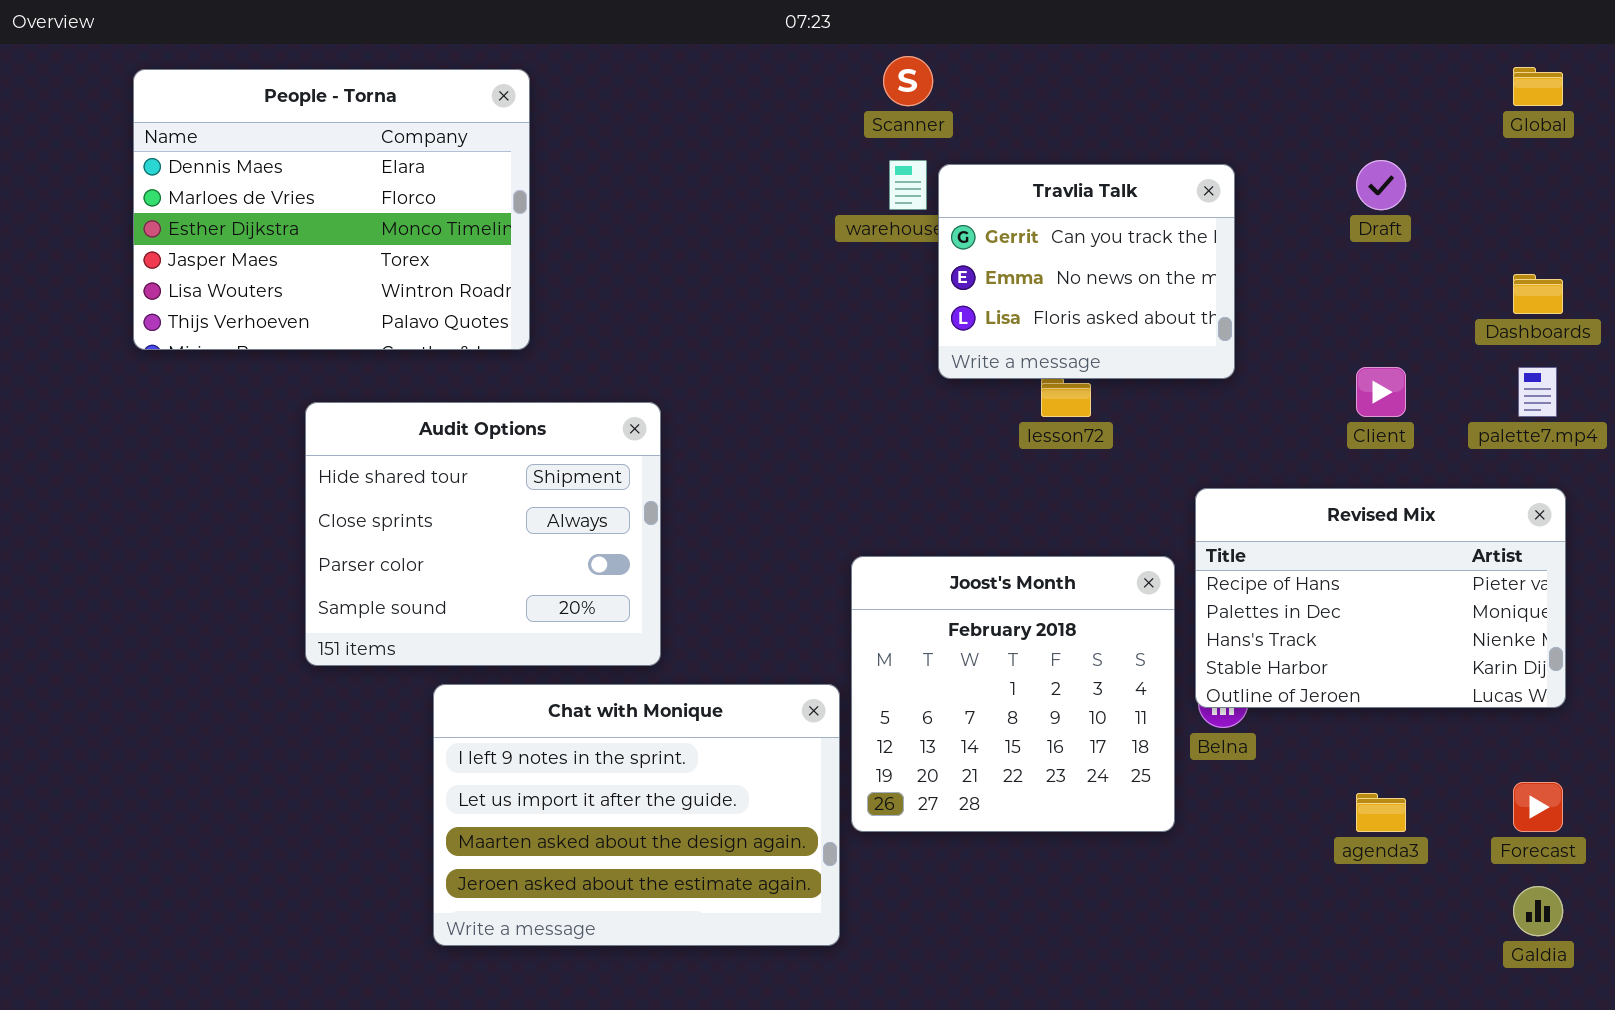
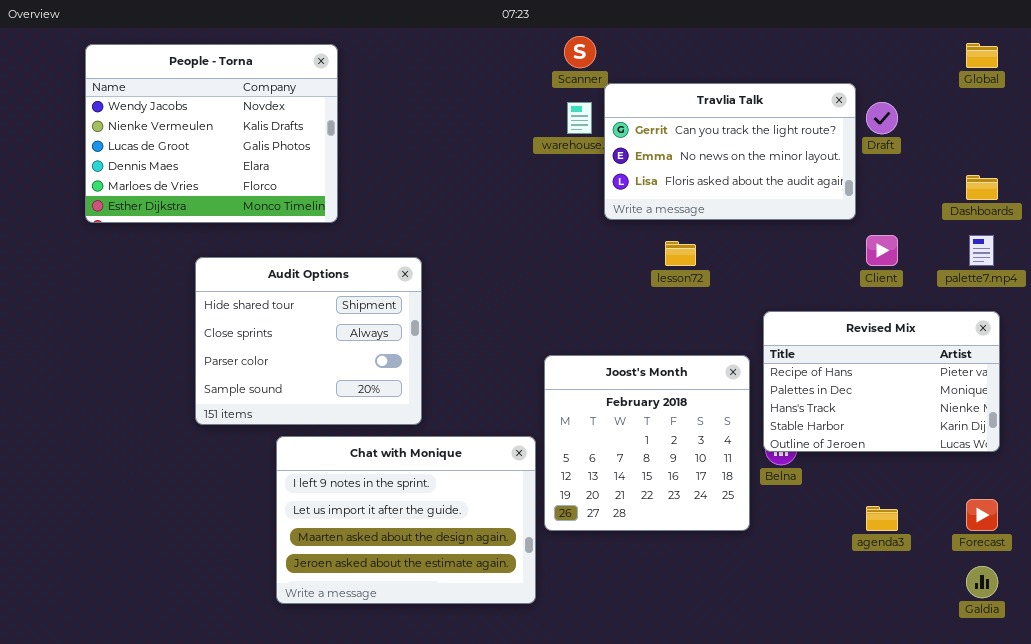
People - Torna: [133,69,530,350] -> [85,44,338,223], scrolled up 3 rows
Travlia Talk: [938,164,1235,379] -> [604,83,856,220], moved, resized

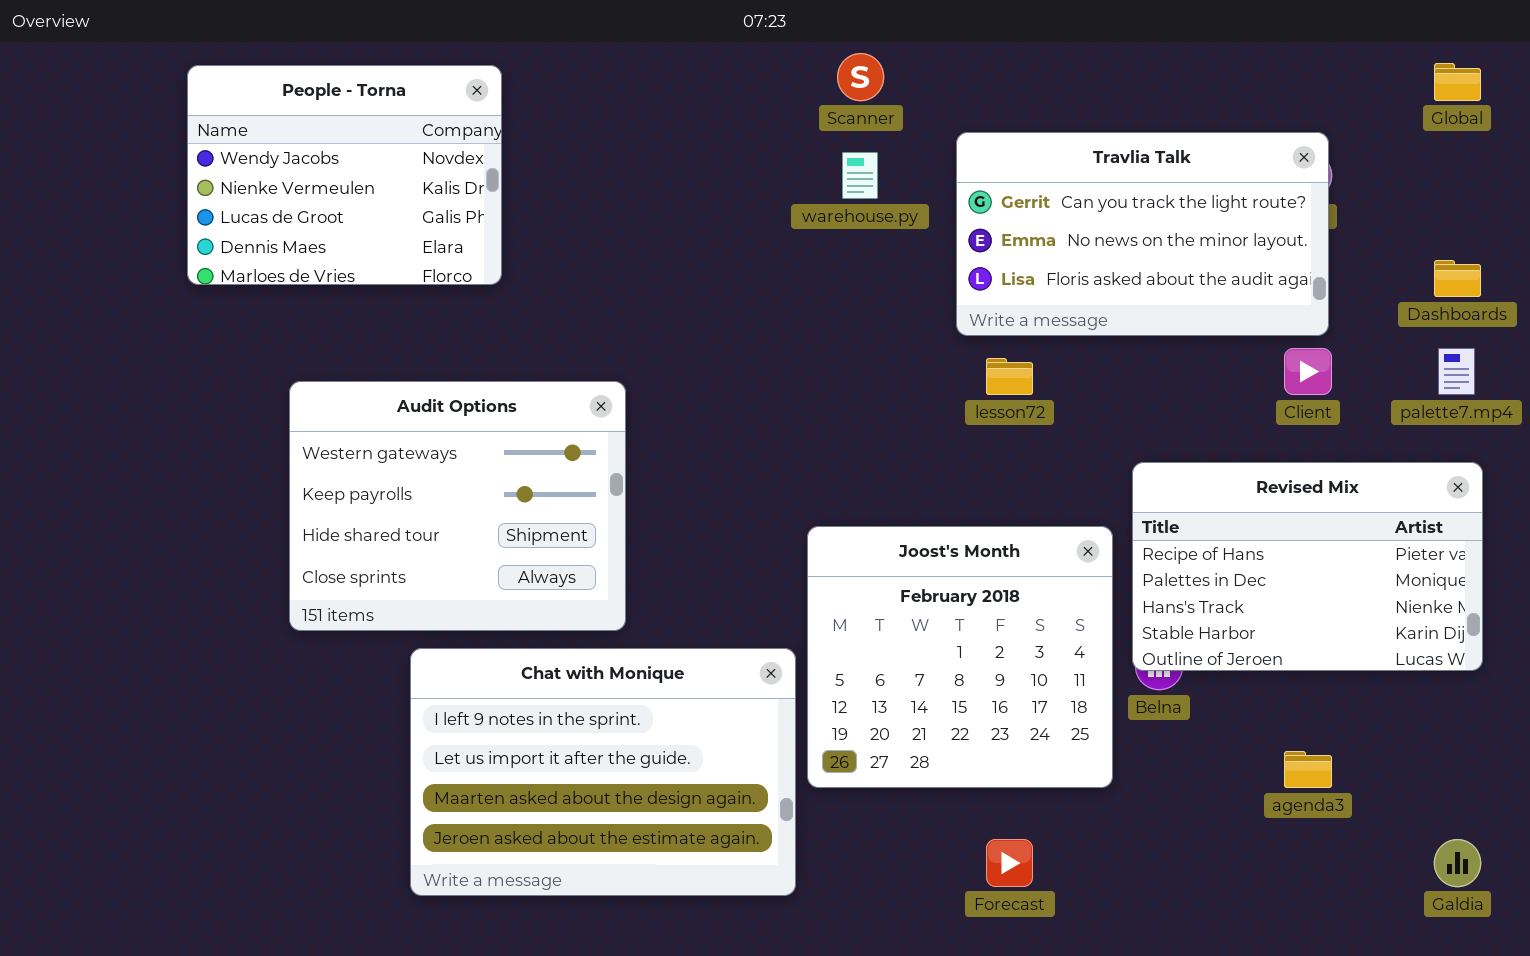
People - Torna: [85,44,338,223] -> [187,65,502,285], resized
Travlia Talk: [604,83,856,220] -> [956,132,1329,336], moved
Audit Options: [195,257,422,425] -> [289,381,626,631], scrolled up 2 rows
Forecast: [966,499,998,531] -> [986,839,1033,887], moved

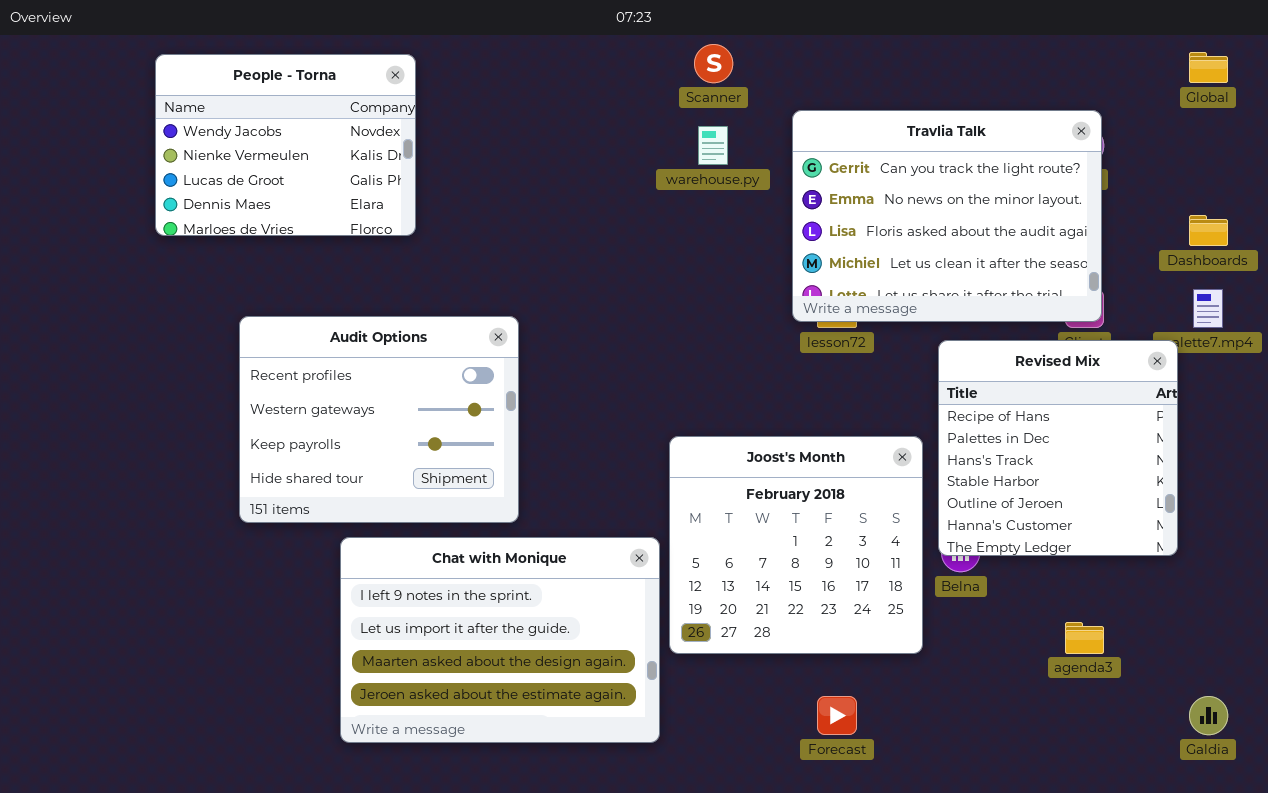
Travlia Talk: [956,132,1329,336] -> [792,110,1102,322], resized
Audit Options: [289,381,626,631] -> [239,316,519,523], scrolled up 1 row
Revised Mix: [1132,462,1483,671] -> [938,340,1178,556], resized

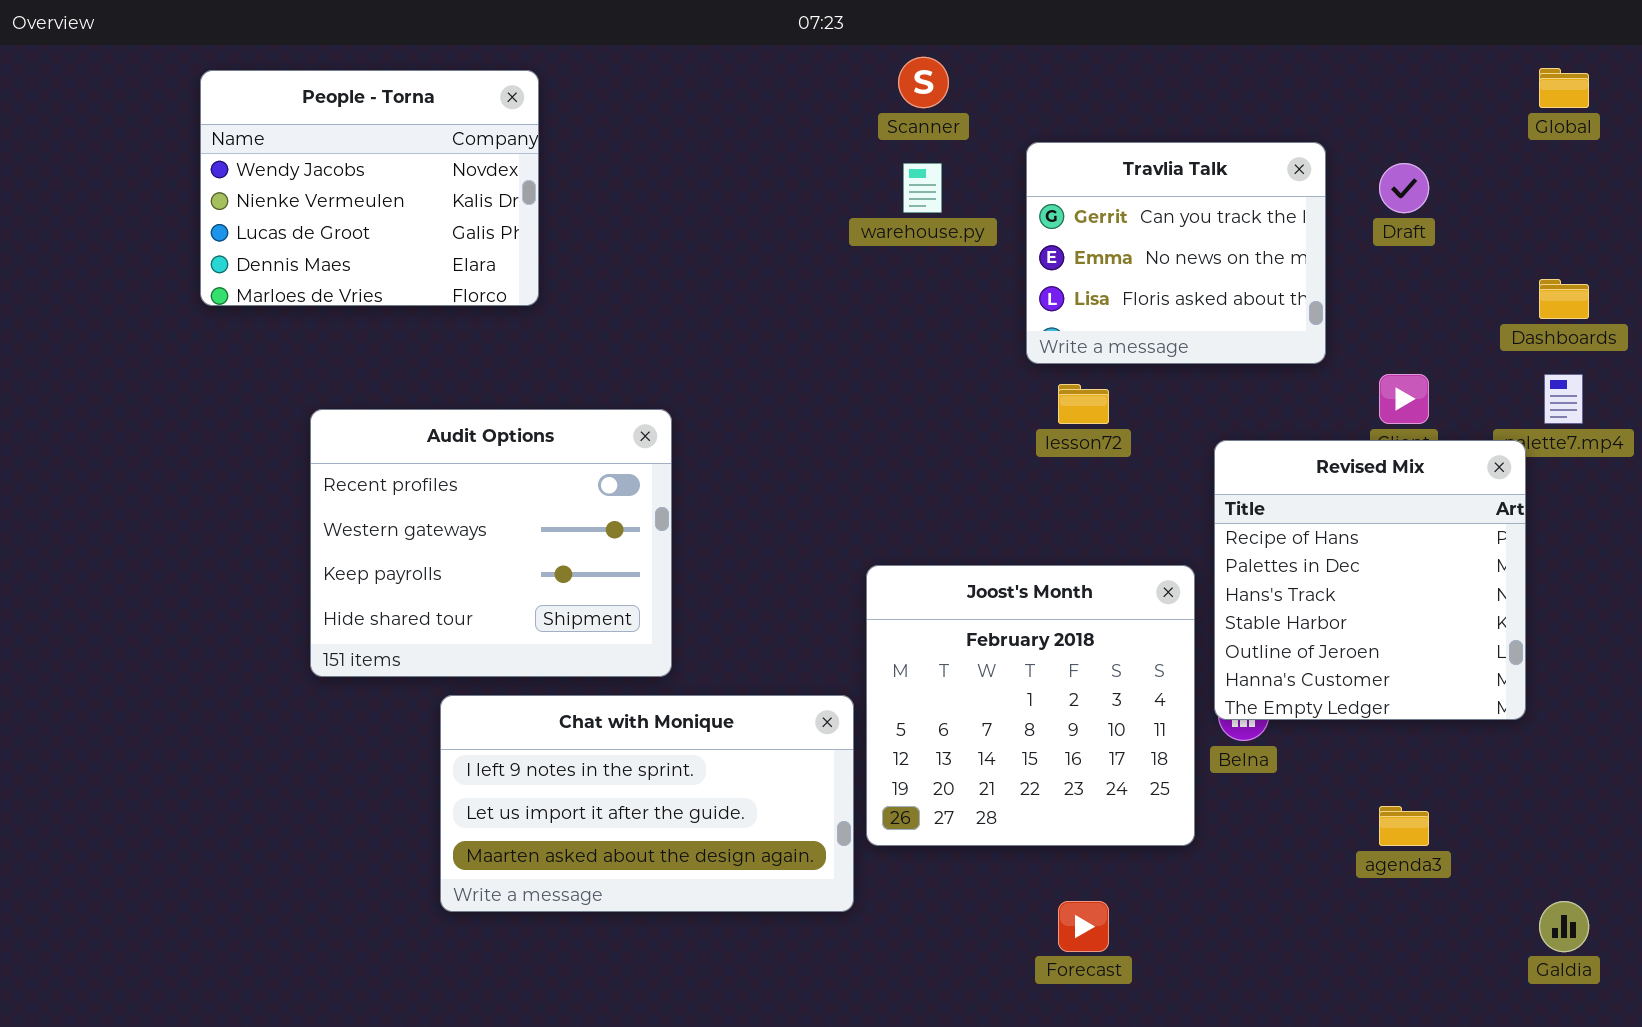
Travlia Talk: [792,110,1102,322] -> [1026,142,1326,364], resized
Chat with Monique: [340,537,660,743] -> [440,695,854,912], resized

